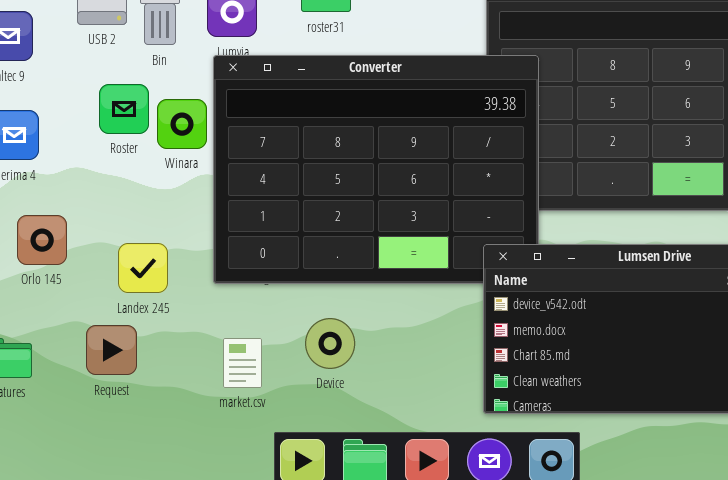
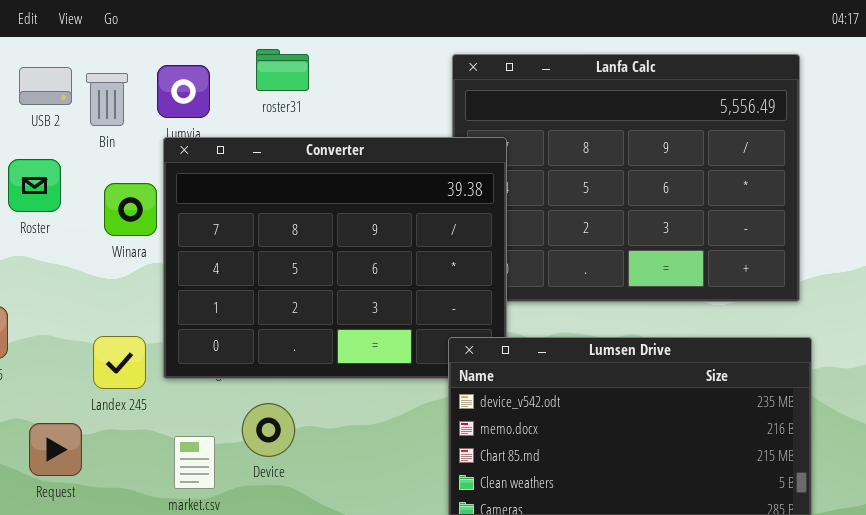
Roster: [99,84,149,134] -> [8,159,61,212], moved
Landex 245: [118,243,168,293] -> [93,336,146,389], moved
Device: [305,318,355,369] -> [242,403,295,457], moved

